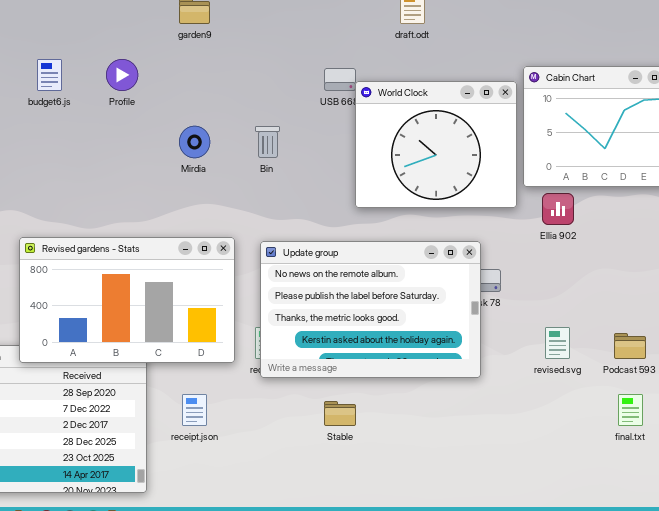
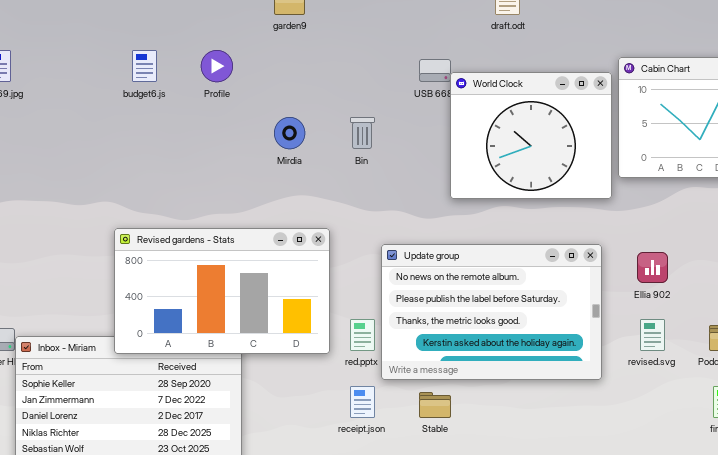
Ellia 902: [542,193,574,225] -> [637,252,668,283], moved
Update group: [260,241,481,378] -> [381,244,602,380], moved
receipt.json: [182,394,207,426] -> [350,386,375,418], moved

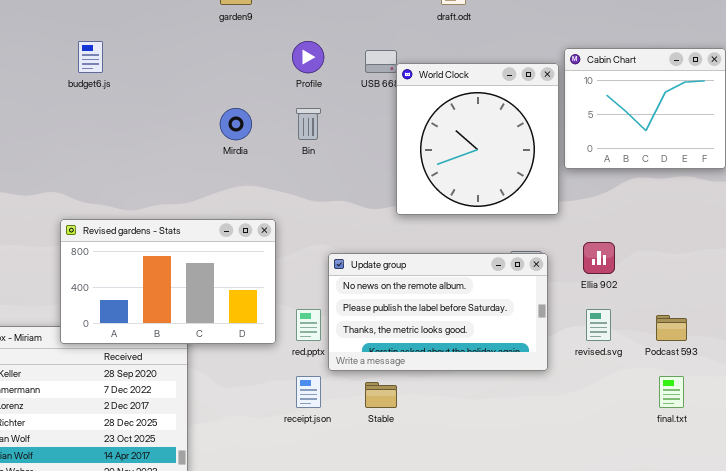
Profile: [201,50,233,82] -> [292,41,324,73], moved
World Clock: [450,72,612,199] -> [396,63,559,215], resized
Update group: [381,244,602,380] -> [328,253,548,371], resized

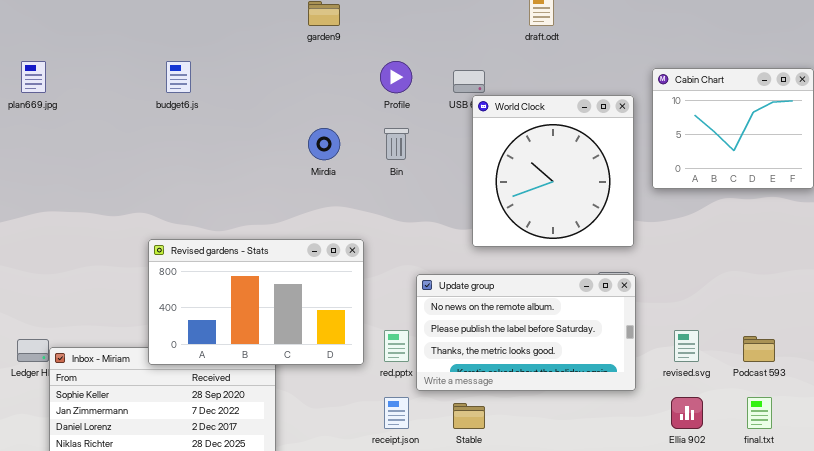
World Clock: [396,63,559,215] -> [472,95,634,247], moved
Ellia 902: [583,242,615,274] -> [671,397,703,429], moved

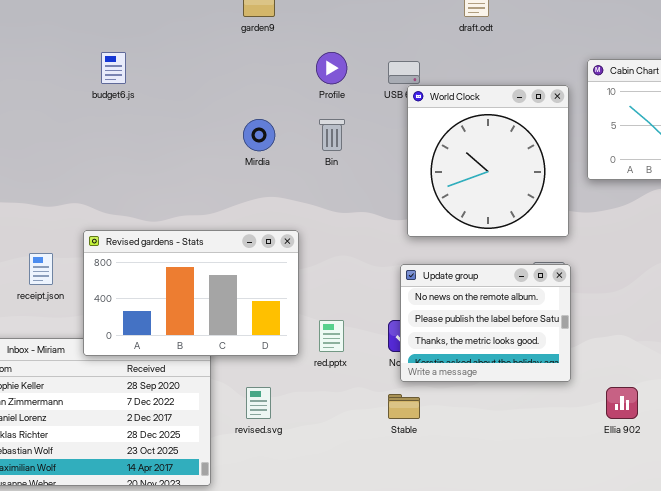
Update group: [416,274,636,391] -> [400,264,571,382], resized
revised.svg: [674,330,699,362] -> [246,387,271,419], moved
receipt.json: [384,397,409,429] -> [29,253,53,285], moved

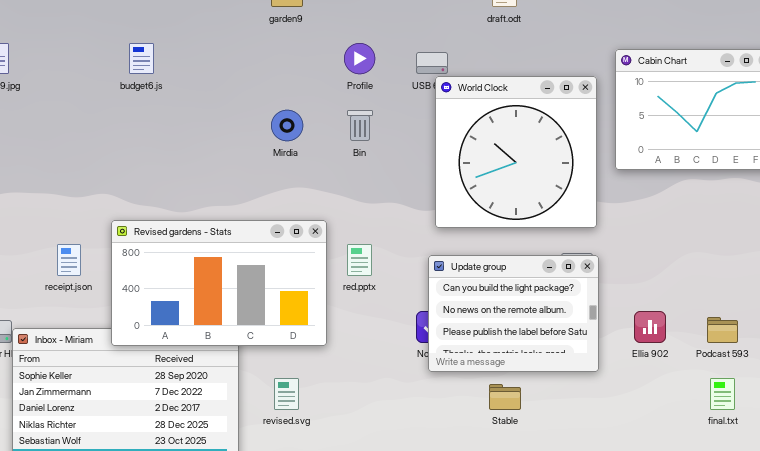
Update group: [400,264,571,382] -> [428,255,599,372], scrolled up 1 row
red.pptx: [319,320,344,352] -> [347,244,372,276], moved
Ellia 902: [606,387,638,419] -> [634,311,666,343], moved
Stable: [388,394,420,419] -> [489,384,521,410], moved

